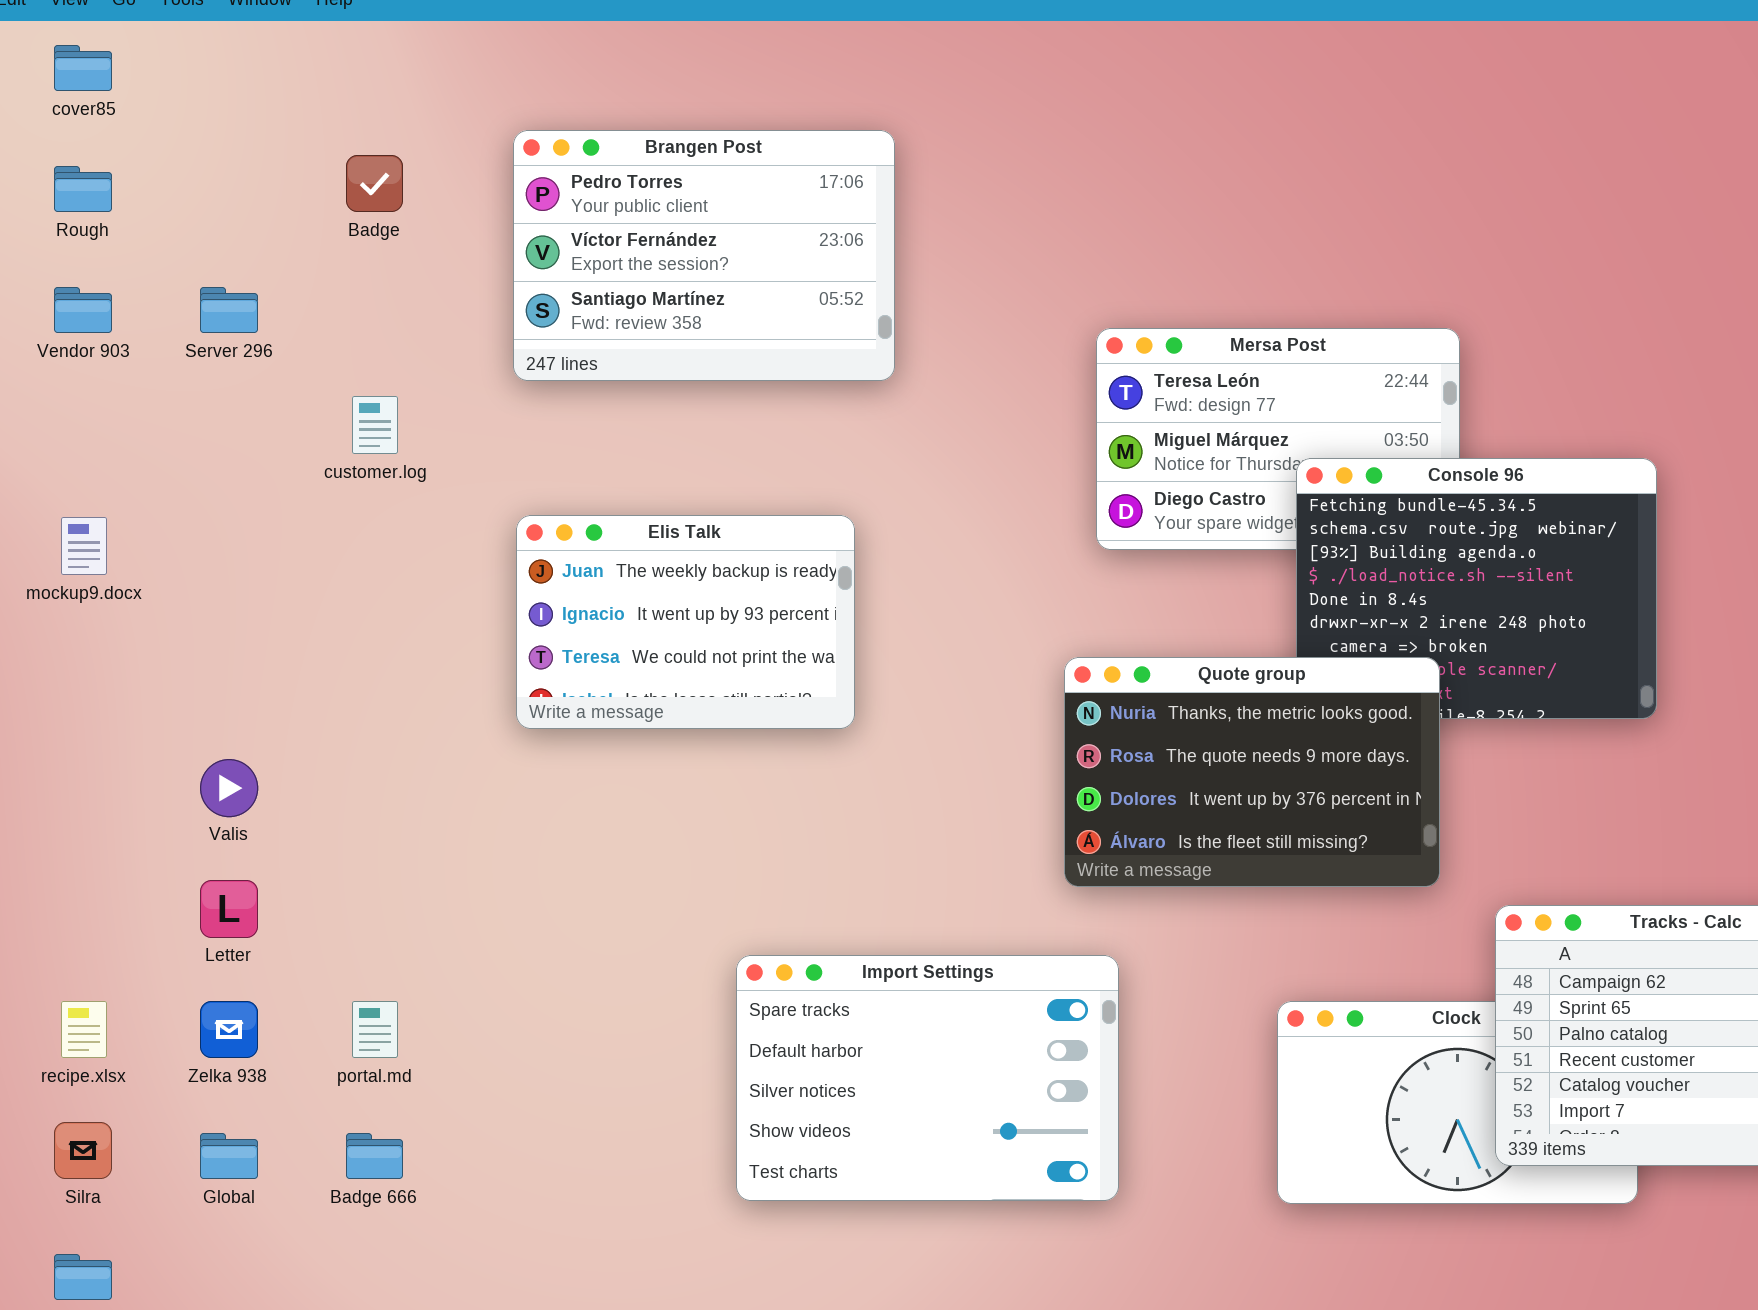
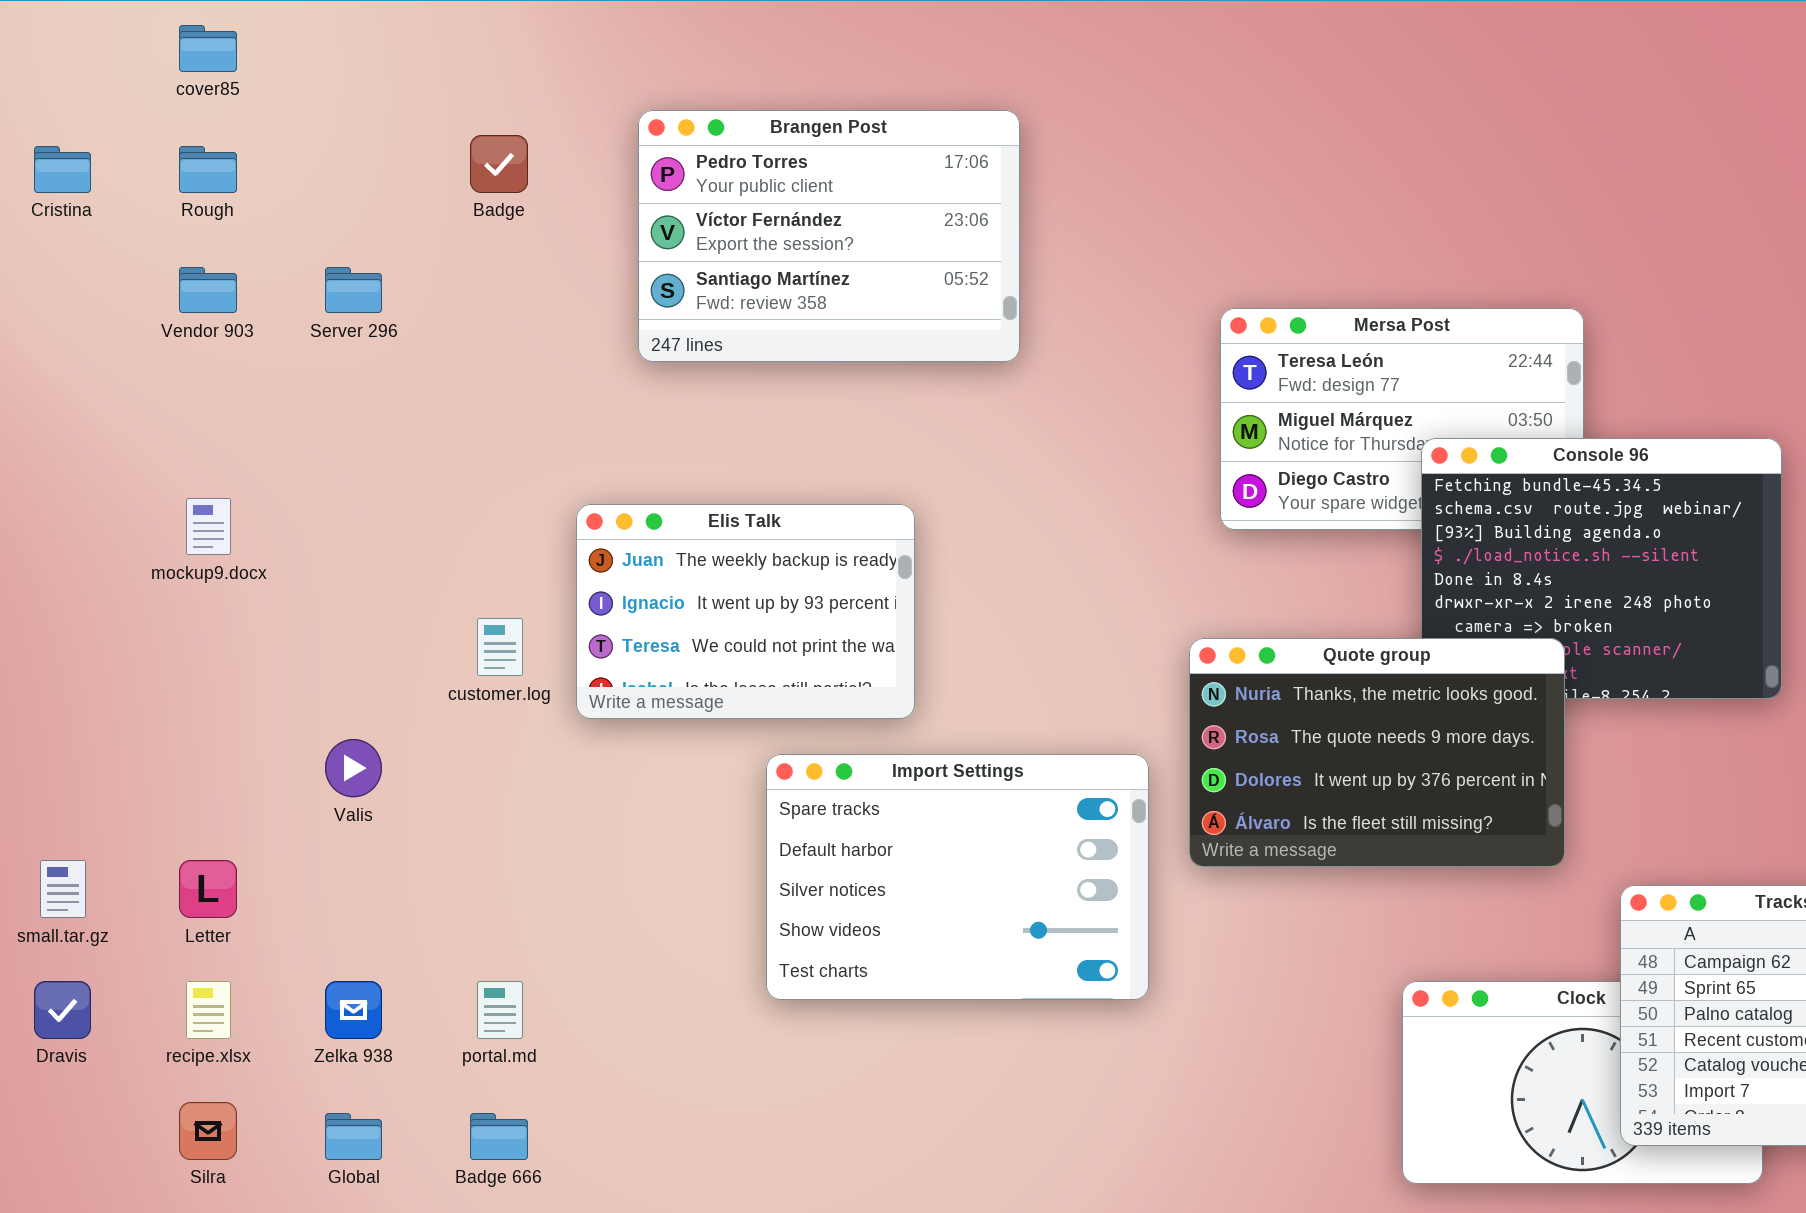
customer.log: [352,396,398,454] -> [477,618,523,676], moved
Elis Talk: [516,515,855,729] -> [576,504,915,719], moved
Letter: [200,880,258,938] -> [179,860,237,918], moved
Import Settings: [736,955,1119,1201] -> [766,754,1149,1000], moved

